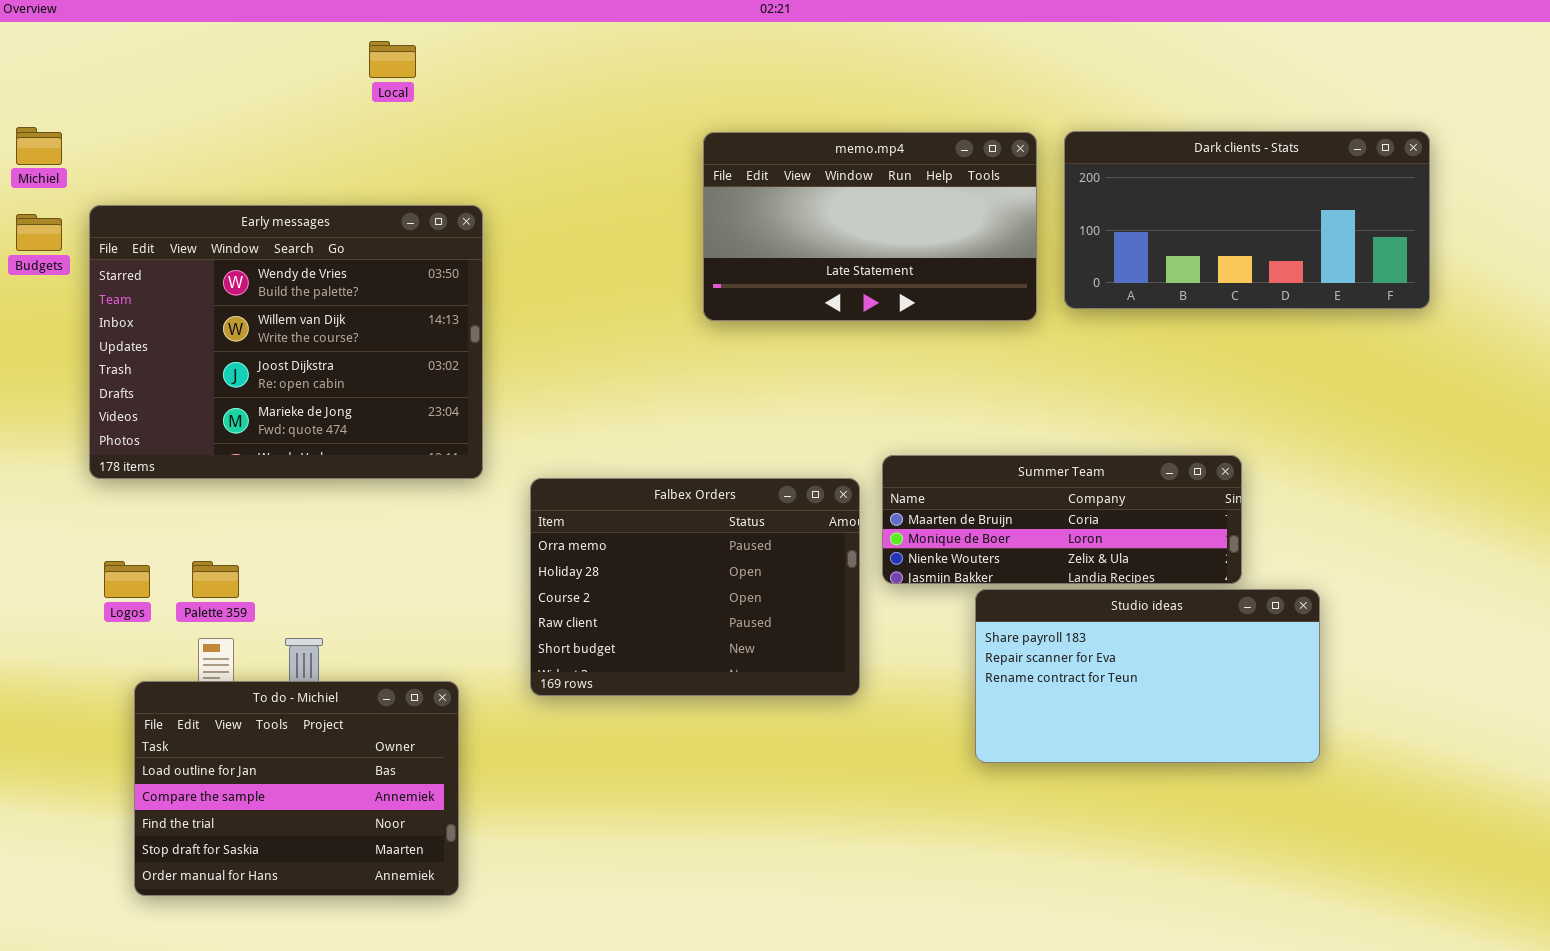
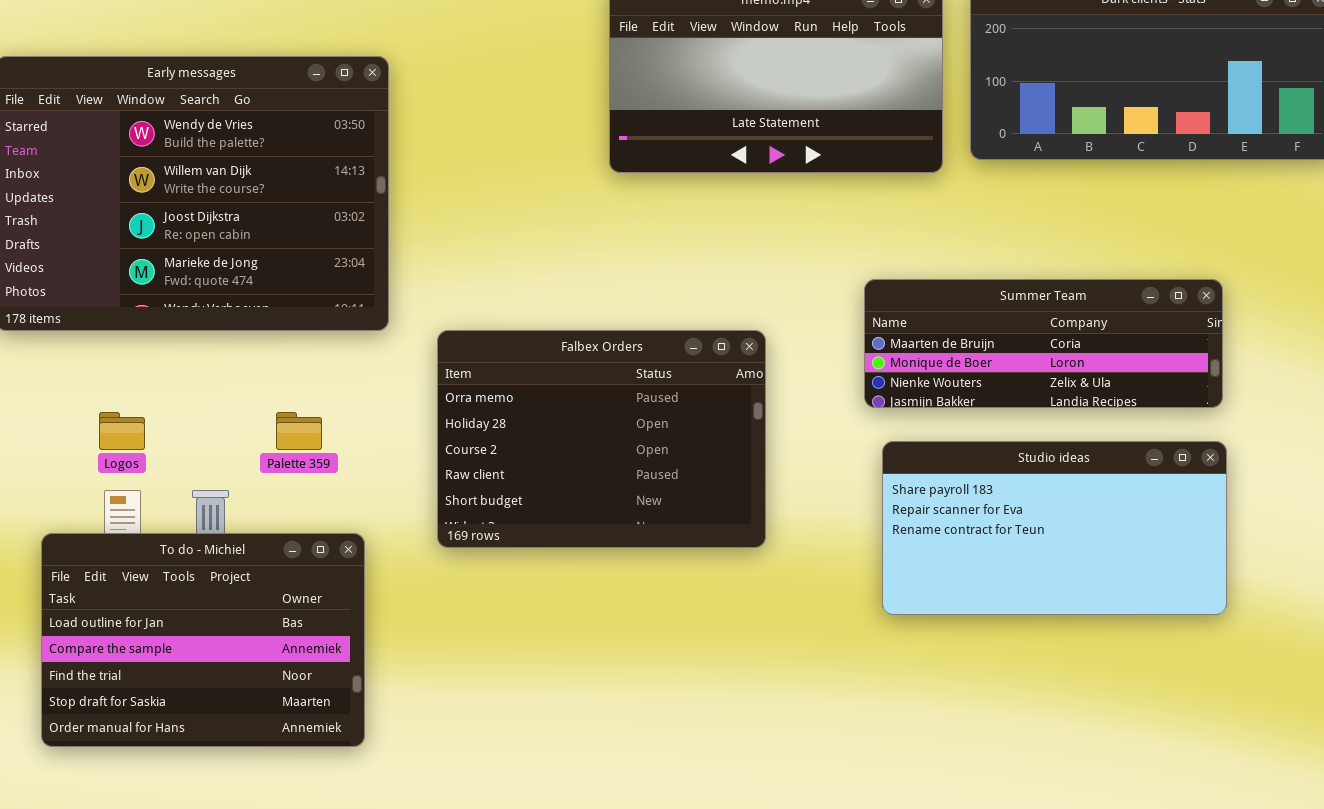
Summer Team: [882,455,1242,584] -> [864,279,1223,408], moved
Logos: [104,561,150,598] -> [99,412,145,450], moved
Palette 359: [192,561,239,598] -> [276,412,322,450], moved

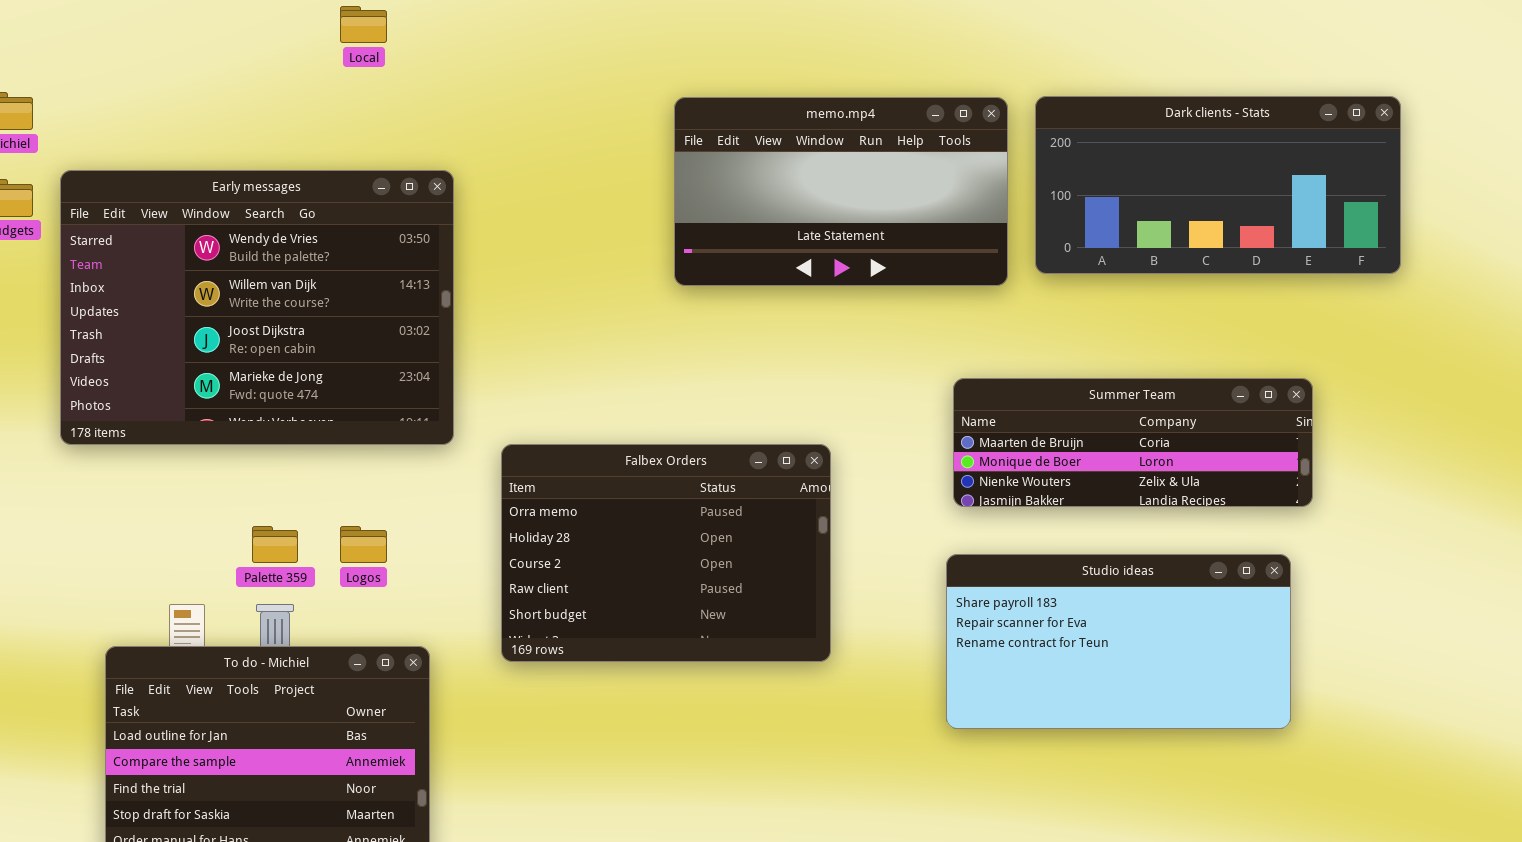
Summer Team: [864,279,1223,408] -> [953,378,1313,507], moved
Logos: [99,412,145,450] -> [340,526,387,563], moved
Palette 359: [276,412,322,450] -> [252,526,298,563], moved

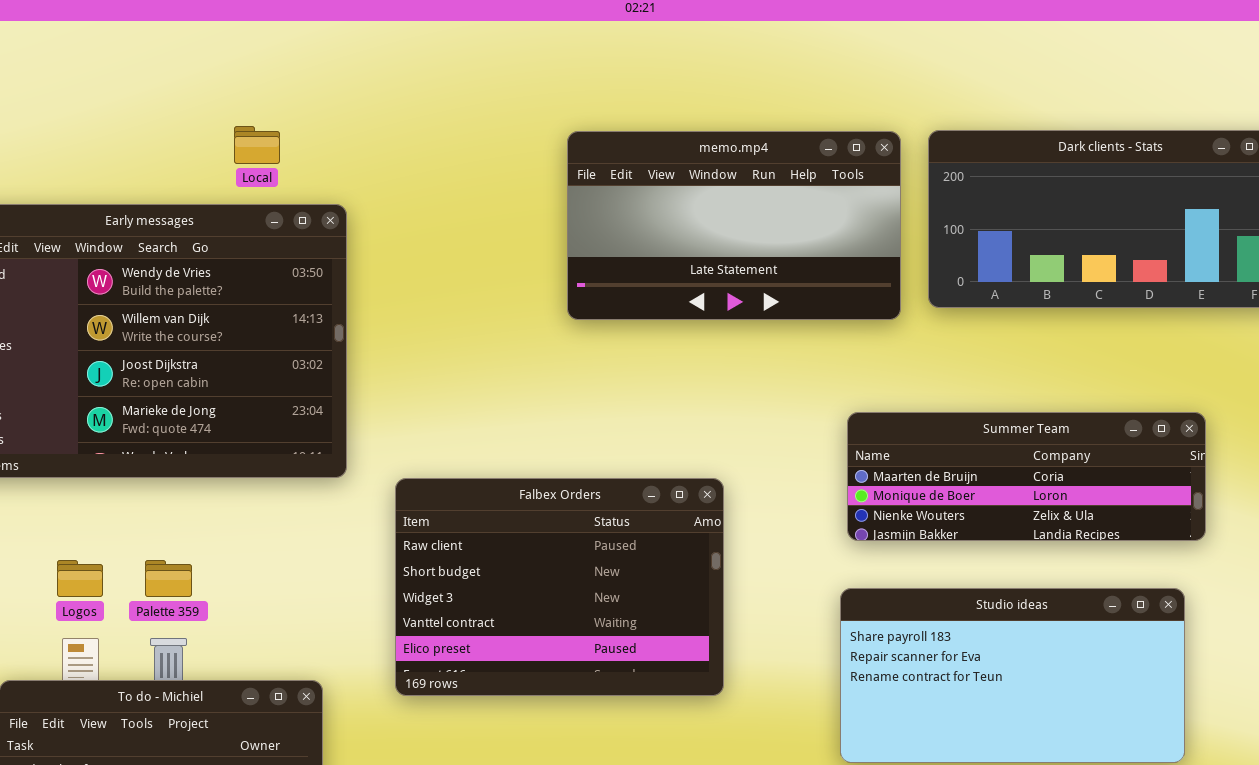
Local: [340,6,387,43] -> [234,126,280,164], moved
Falbex Orders: [501,444,831,662] -> [395,478,724,696], scrolled down 3 rows
Logos: [340,526,387,563] -> [57,560,103,597], moved

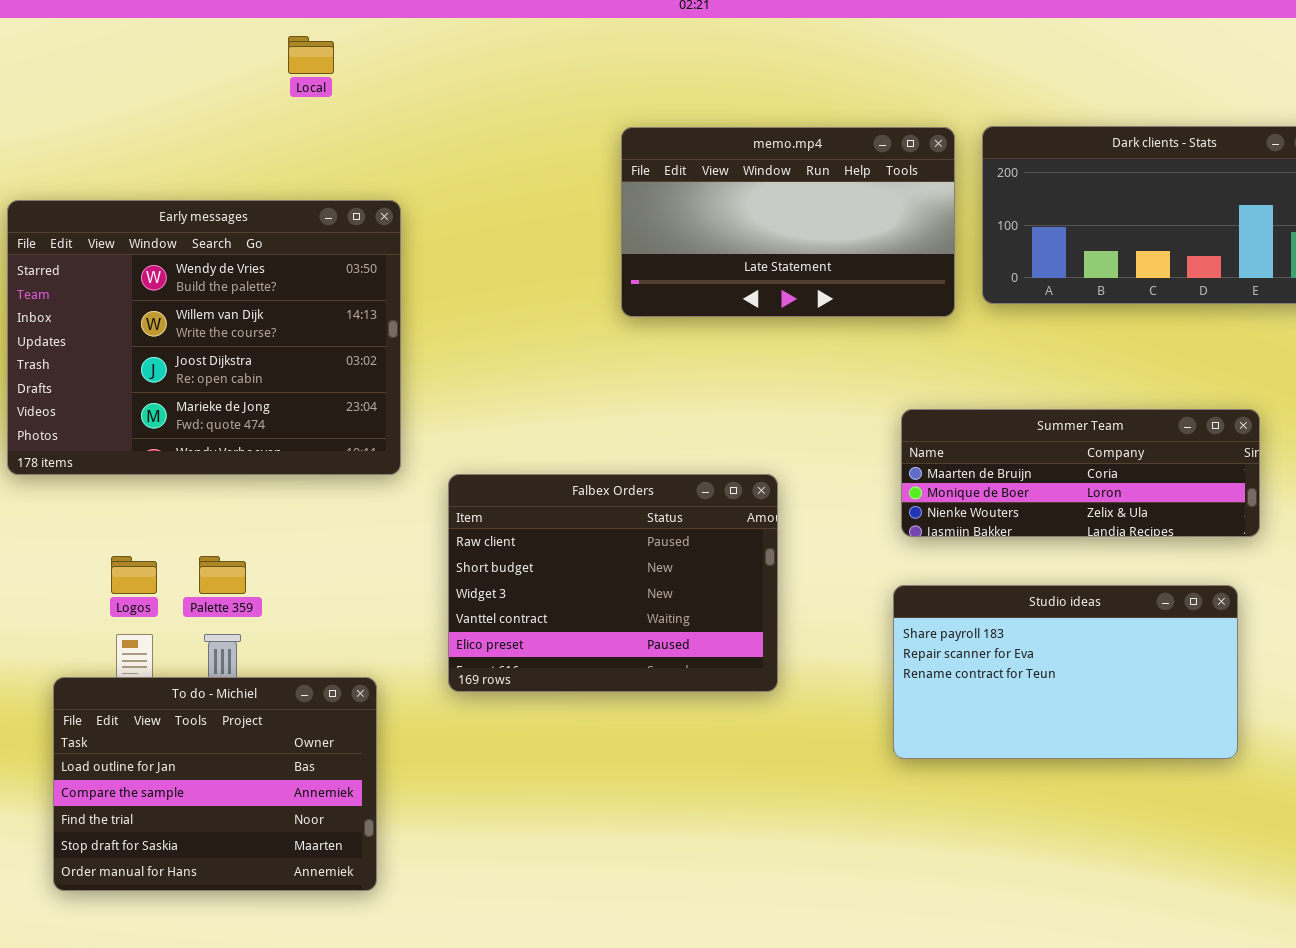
Local: [234,126,280,164] -> [288,36,334,74], moved

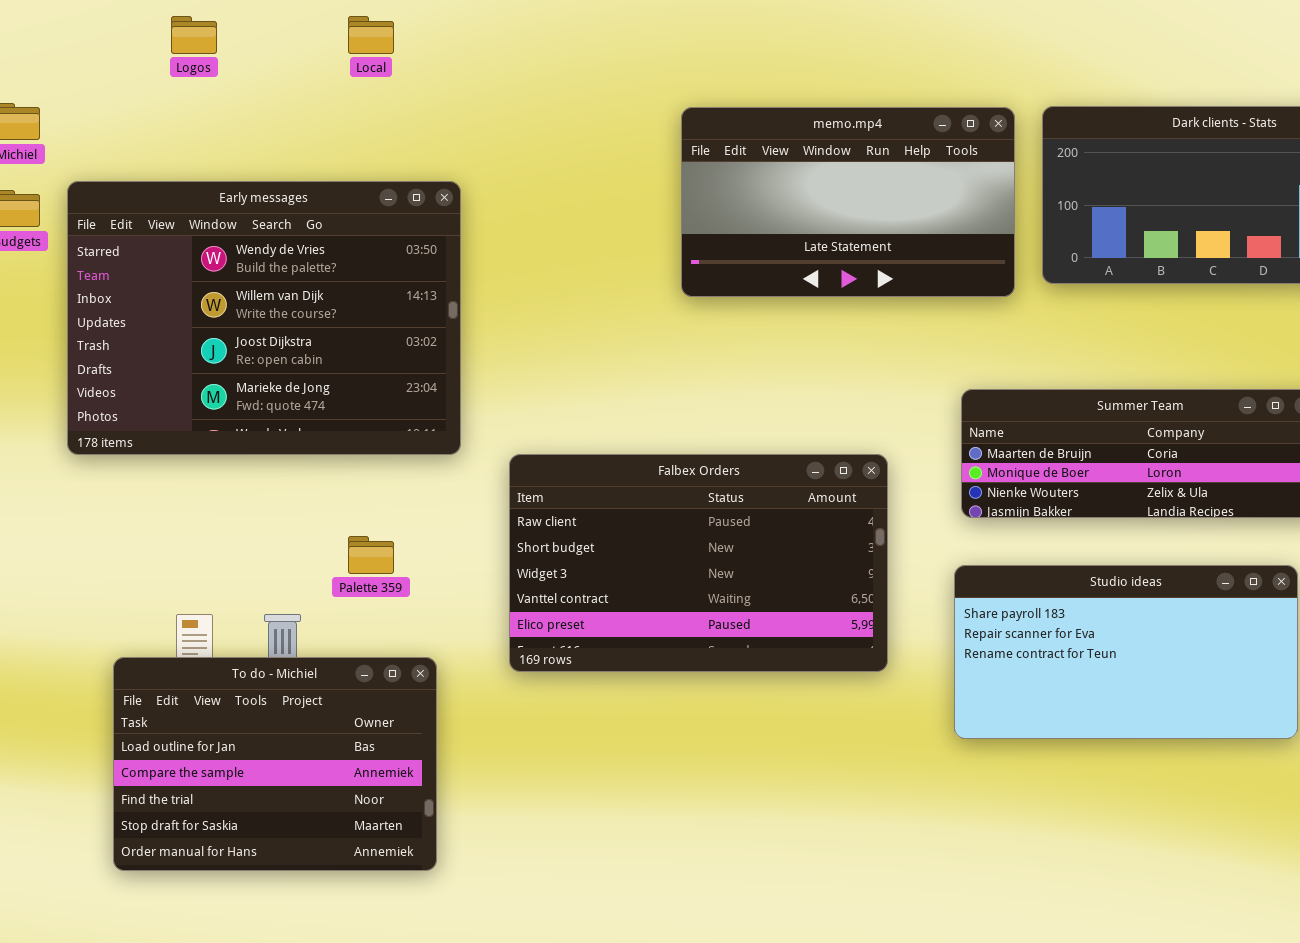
Falbex Orders: [448,474,778,692] -> [509,454,888,672], resized
Logos: [111,556,157,594] -> [171,16,217,54], moved
Palette 359: [199,556,246,594] -> [348,536,394,574], moved

